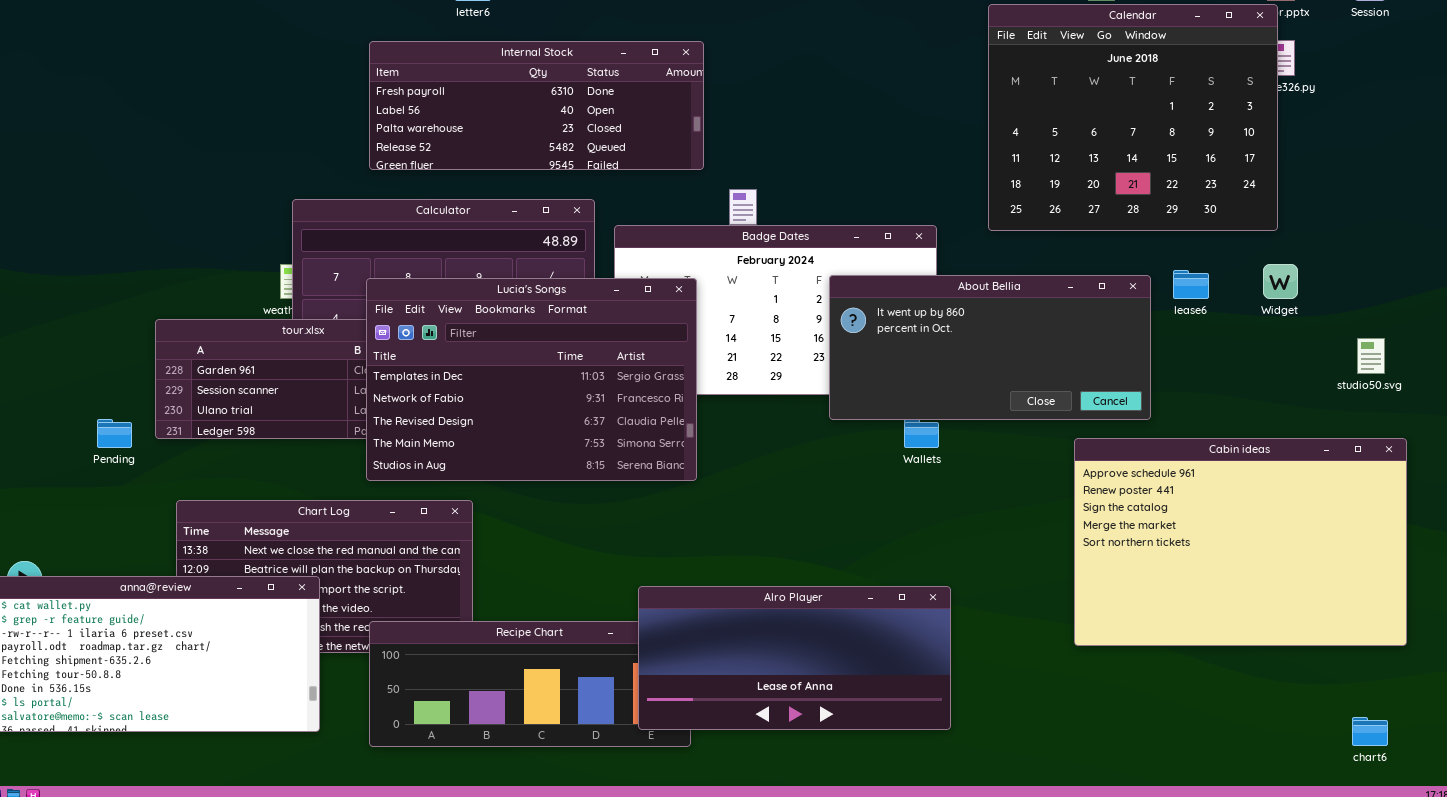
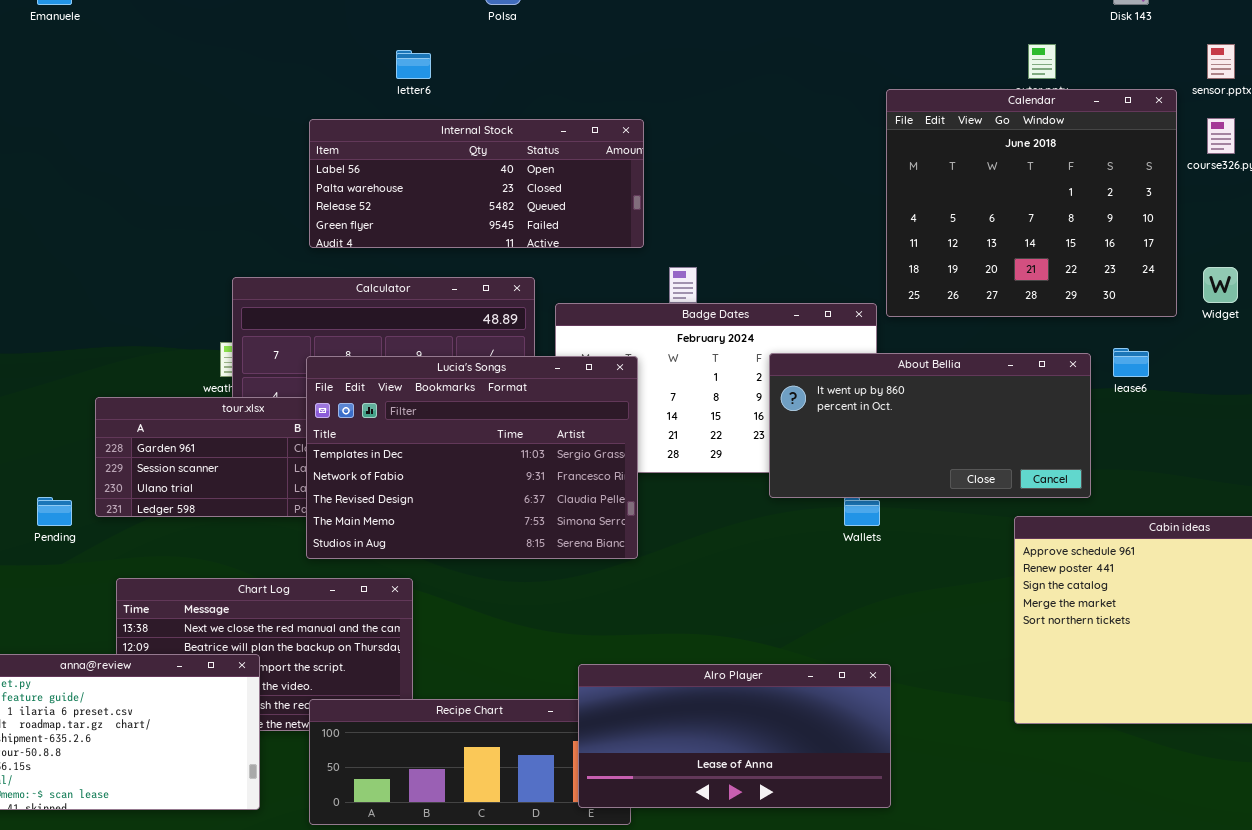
Calendar: [988,4,1278,231] -> [886,89,1177,317], moved
Internal Stock: [369,41,704,170] -> [309,119,644,248], scrolled down 1 row
Widget: [1263,264,1298,299] -> [1203,267,1238,303], moved

